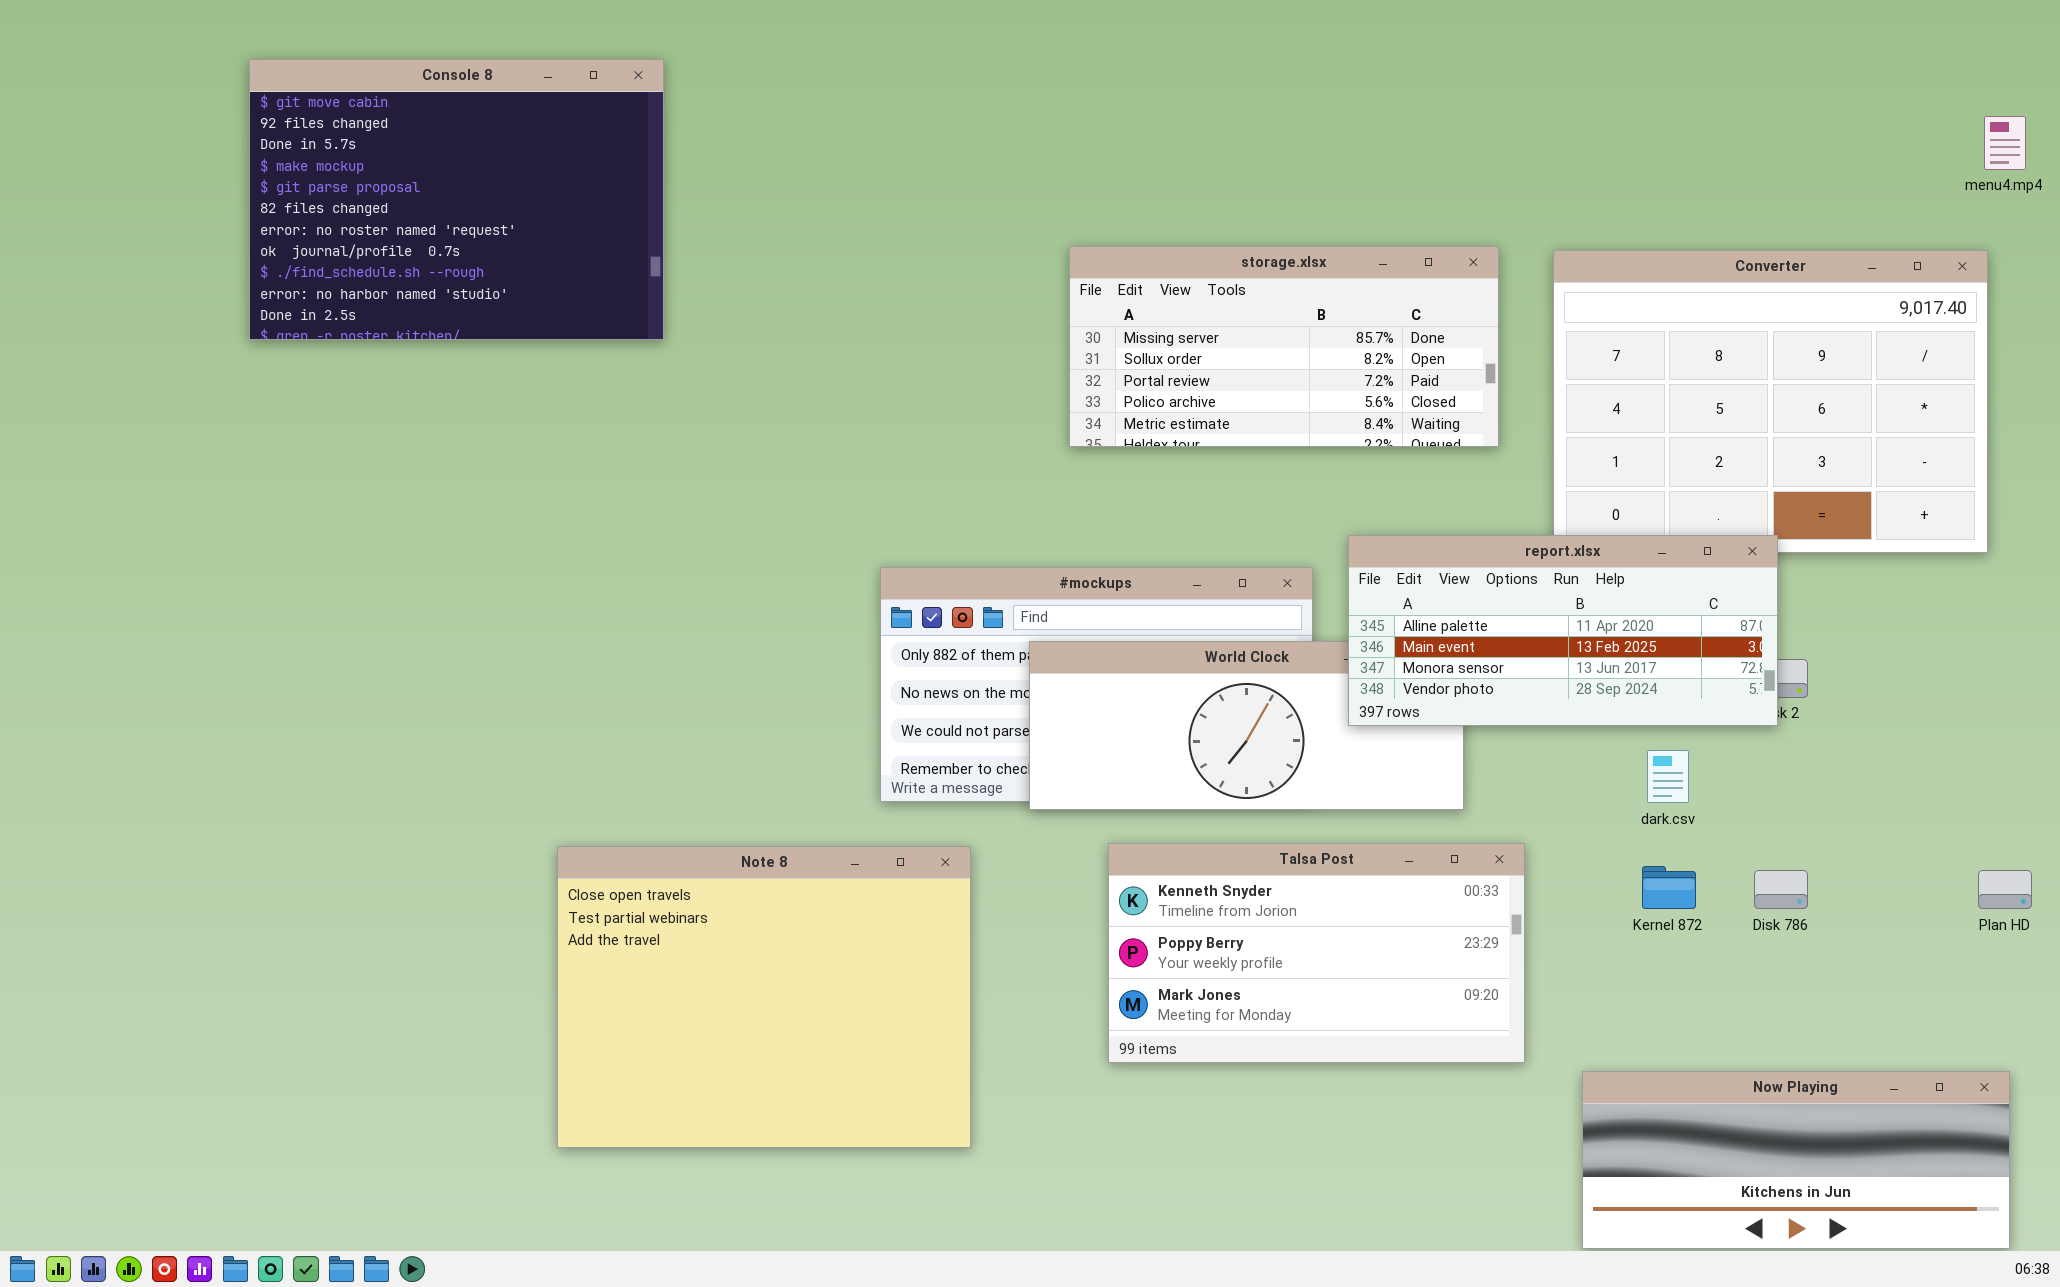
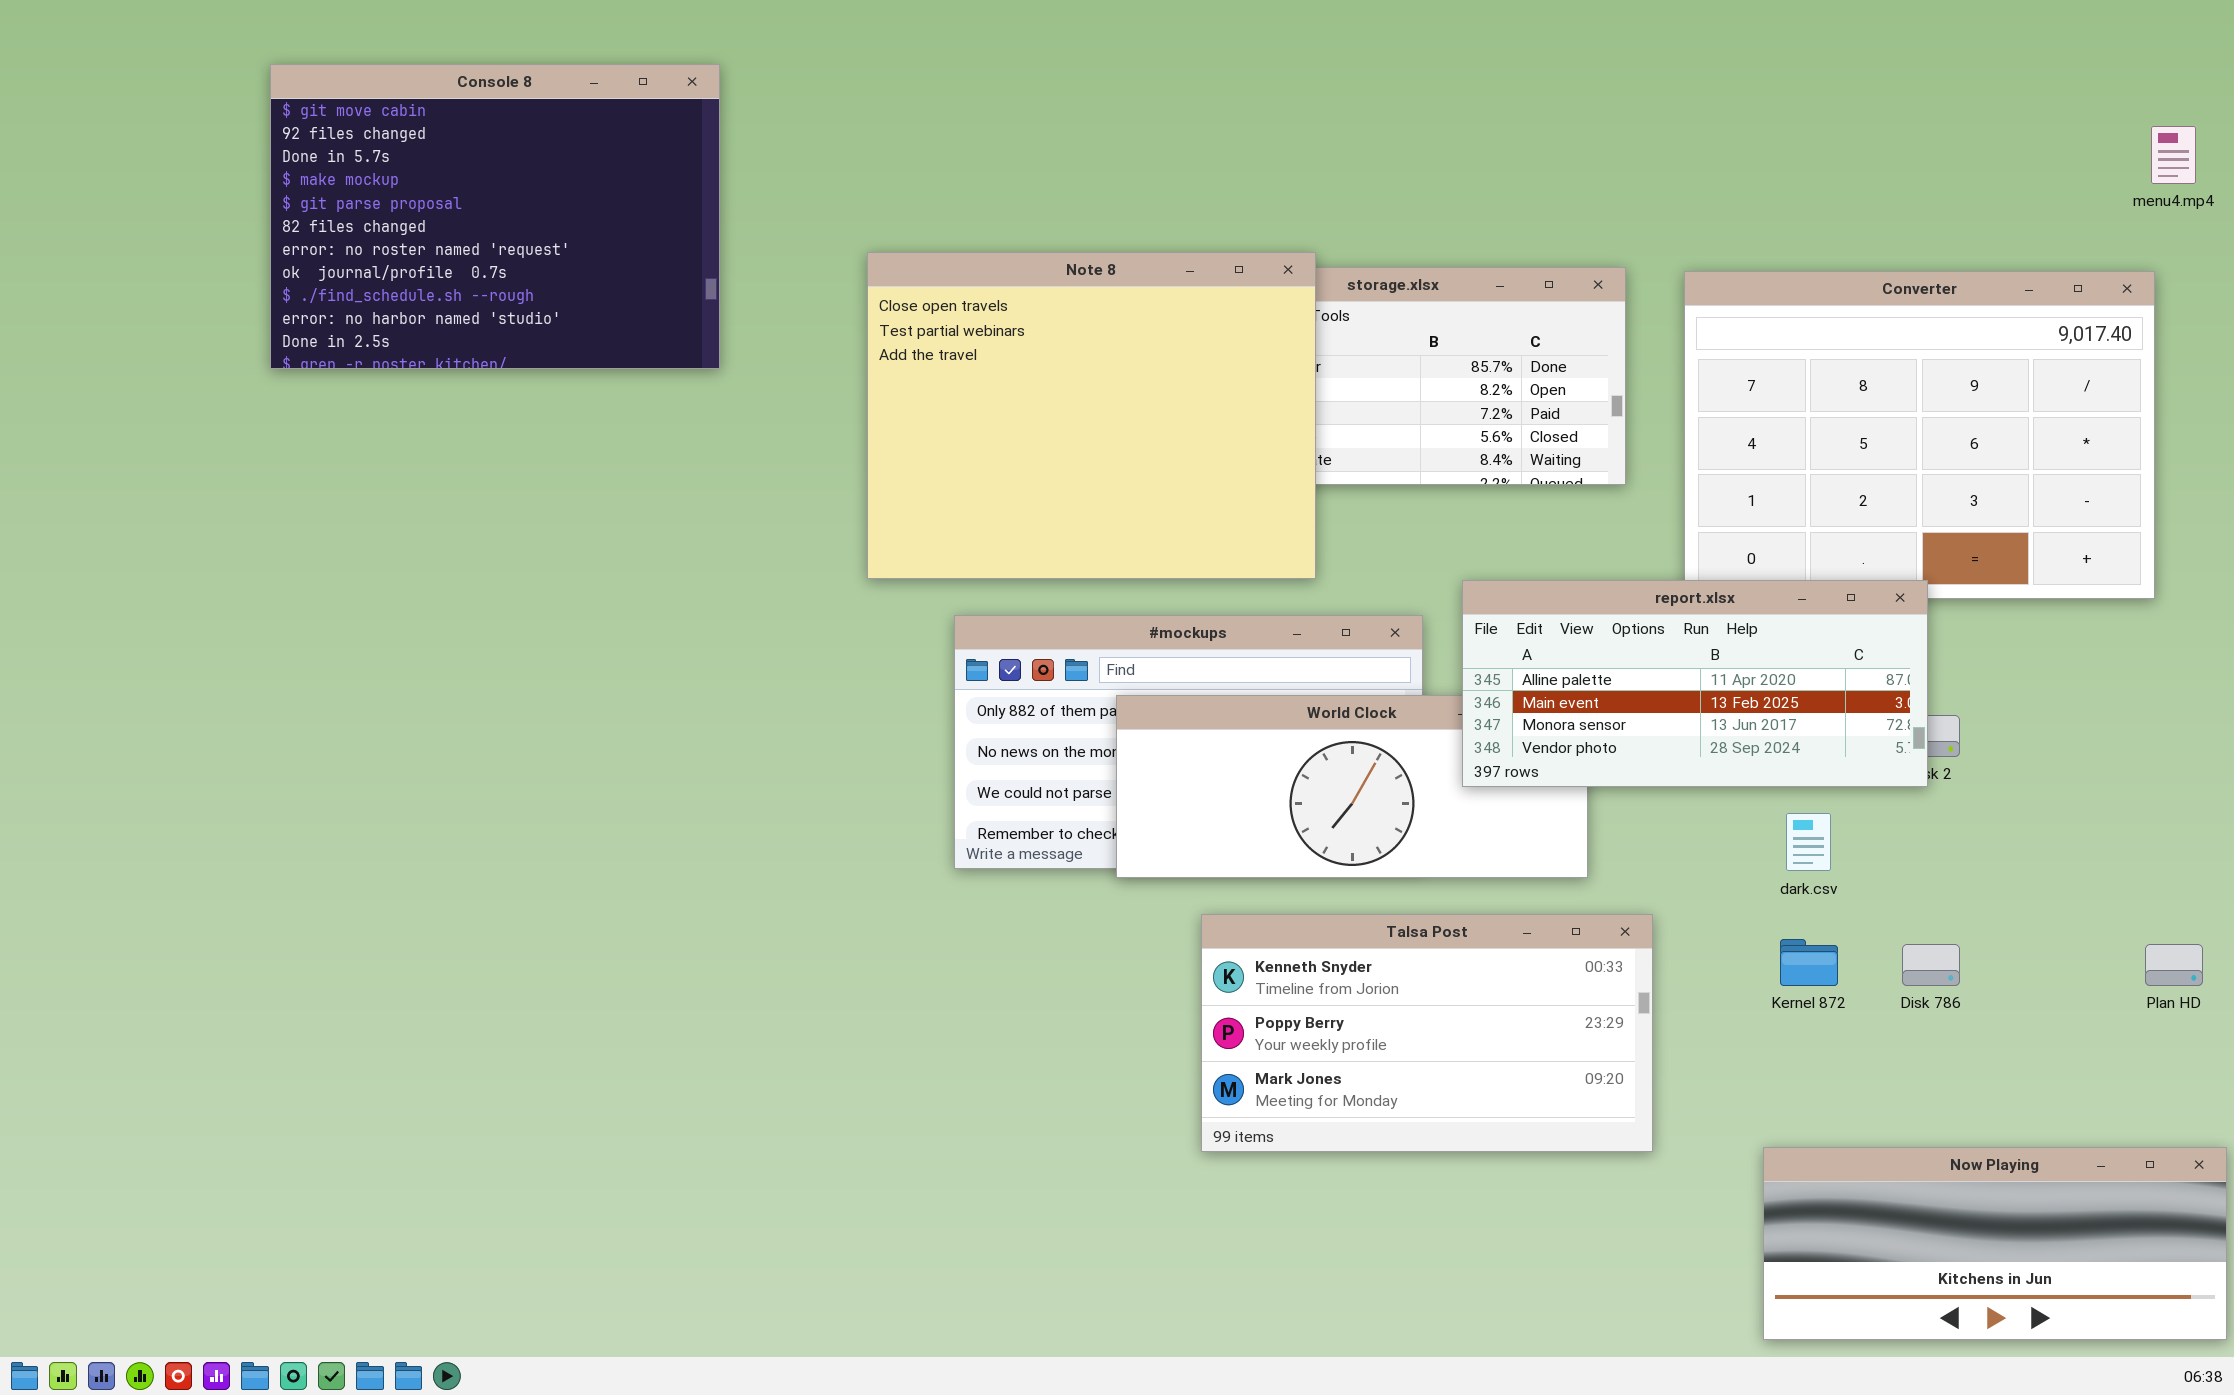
Note 8: [557,846,971,1148] -> [867,252,1316,579], moved
Now Playing: [1582,1071,2010,1249] -> [1763,1147,2227,1340], moved

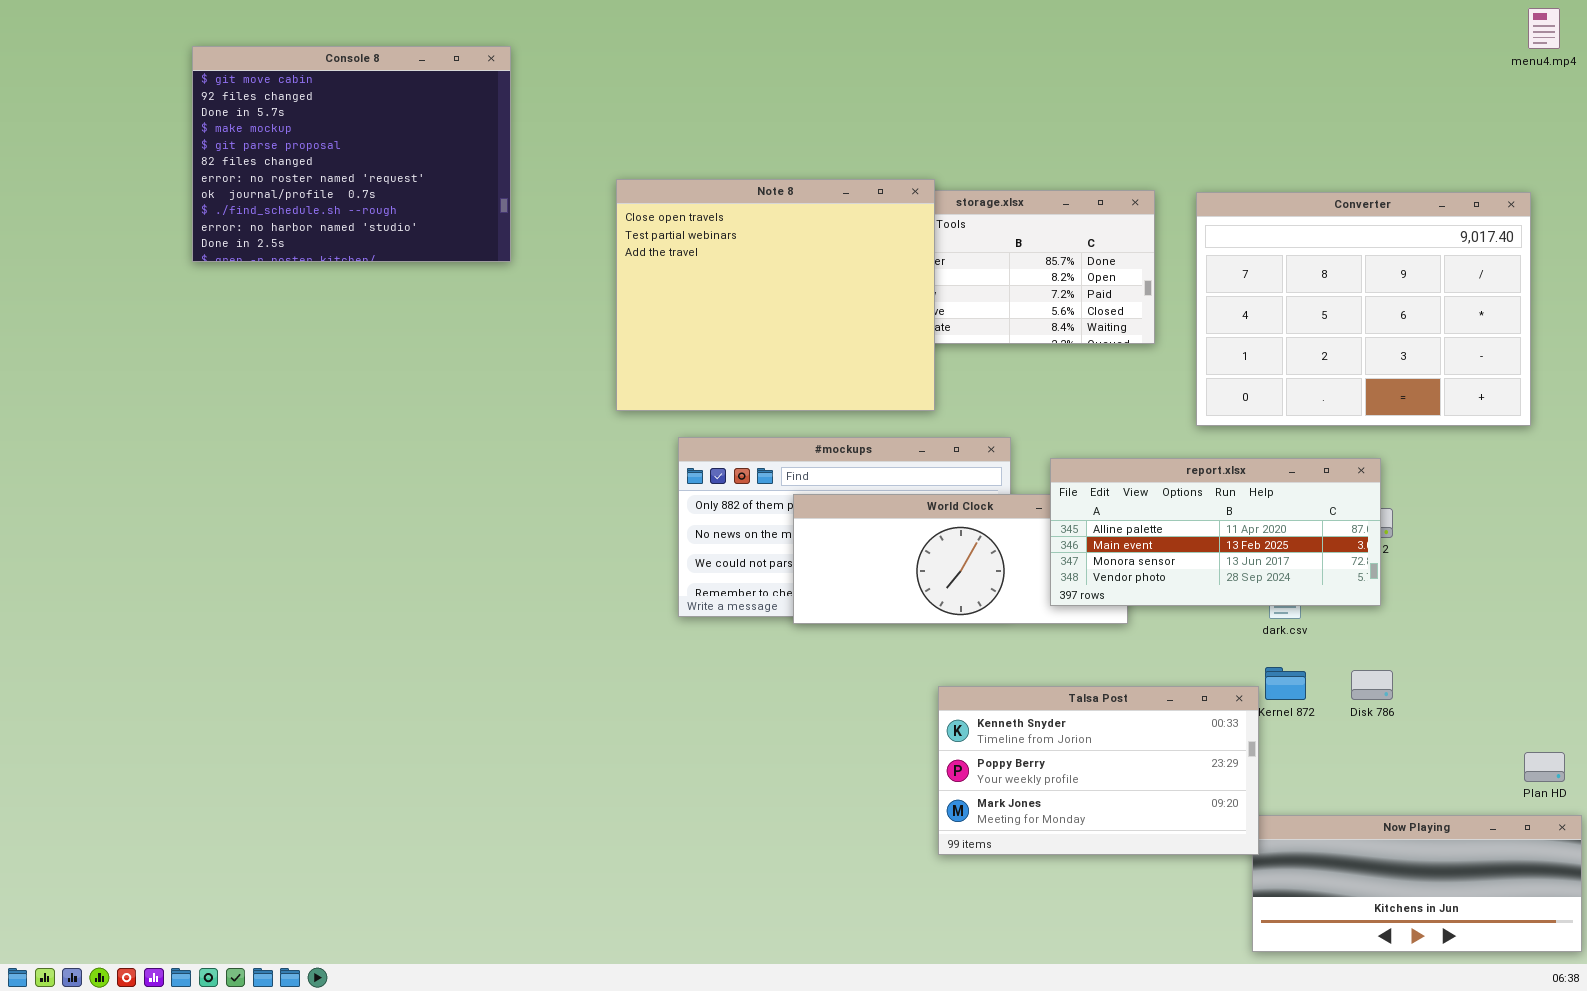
menu4.mp4: [2151,126,2196,184] -> [1528,8,1560,49], moved
report.xlsx: [1462,580,1928,787] -> [1050,458,1381,606], moved
Talsa Post: [1201,914,1653,1152] -> [938,686,1259,855], moved
Plan HD: [2145,944,2203,986] -> [1524,752,1565,782], moved

